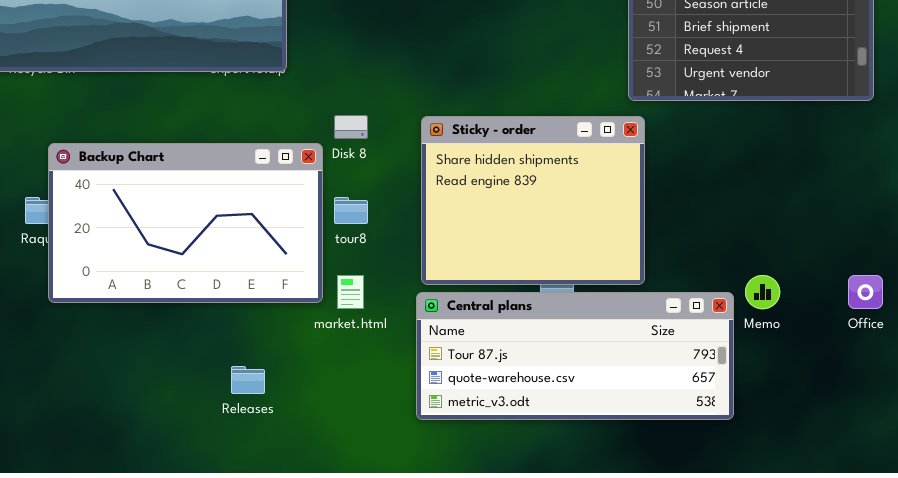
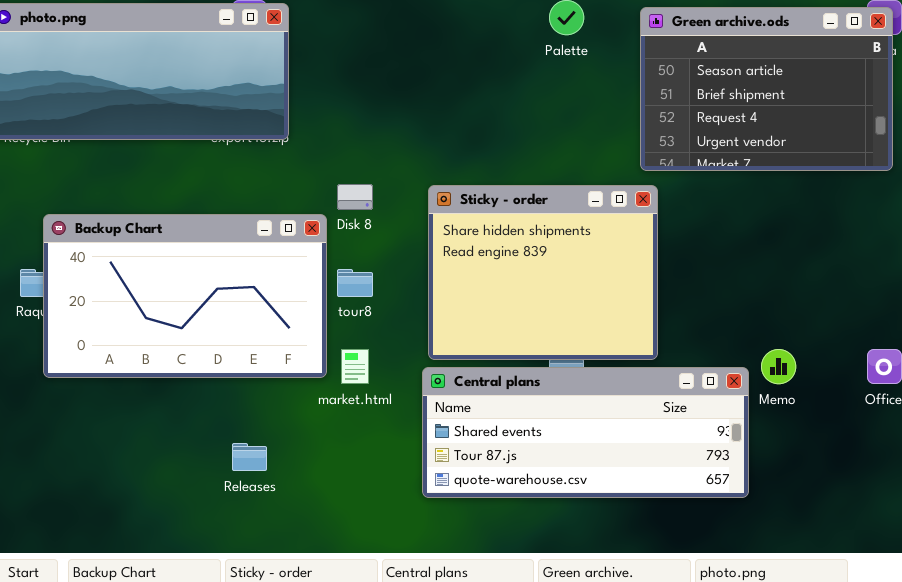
Central plans: [416,292,734,420] -> [422,367,749,498], scrolled up 1 row

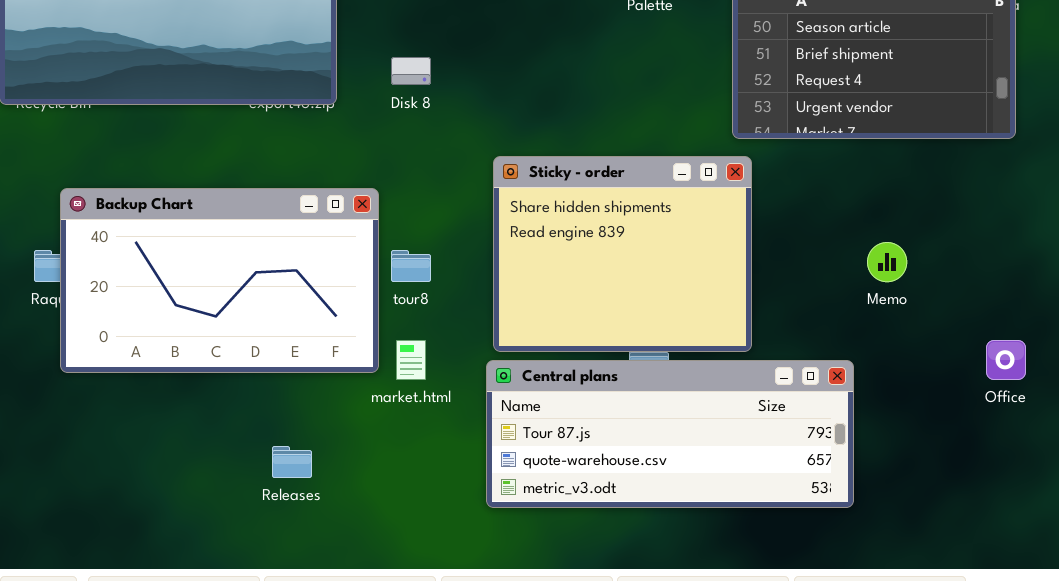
Disk 8: [337,184,373,210] -> [391,57,431,85], moved
Memo: [761,349,796,384] -> [867,242,907,282], moved
Central plans: [422,367,749,498] -> [486,360,854,508], scrolled down 1 row

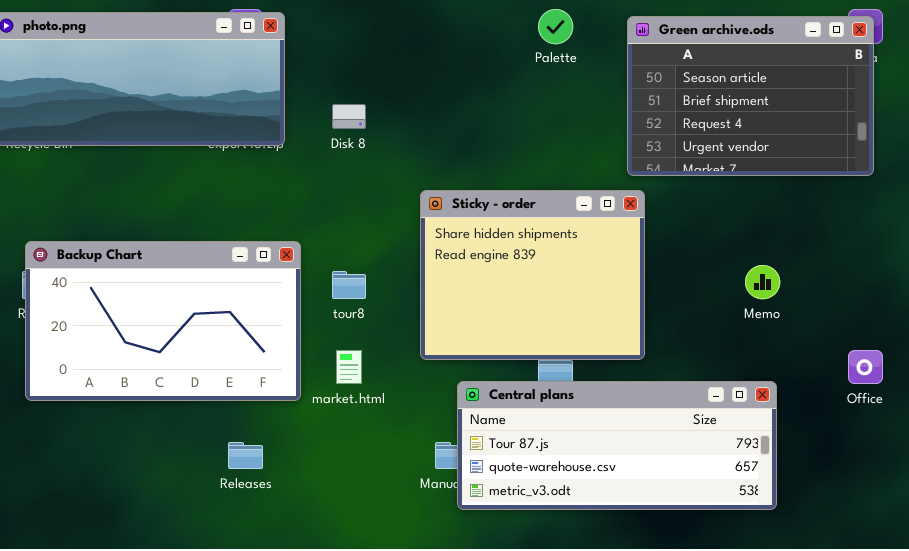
Backup Chart: [60,188,379,373] -> [25,241,301,401], moved
Central plans: [486,360,854,508] -> [457,381,777,510], moved

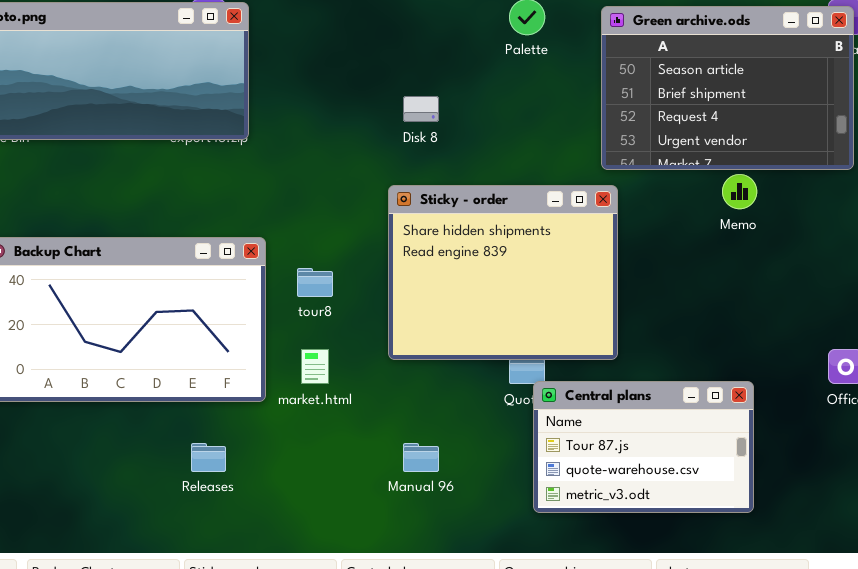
Disk 8: [332,104,366,129] -> [403,96,439,122], moved
Memo: [745,265,780,299] -> [722,174,757,209], moved
Central plans: [457,381,777,510] -> [533,381,754,513], resized

